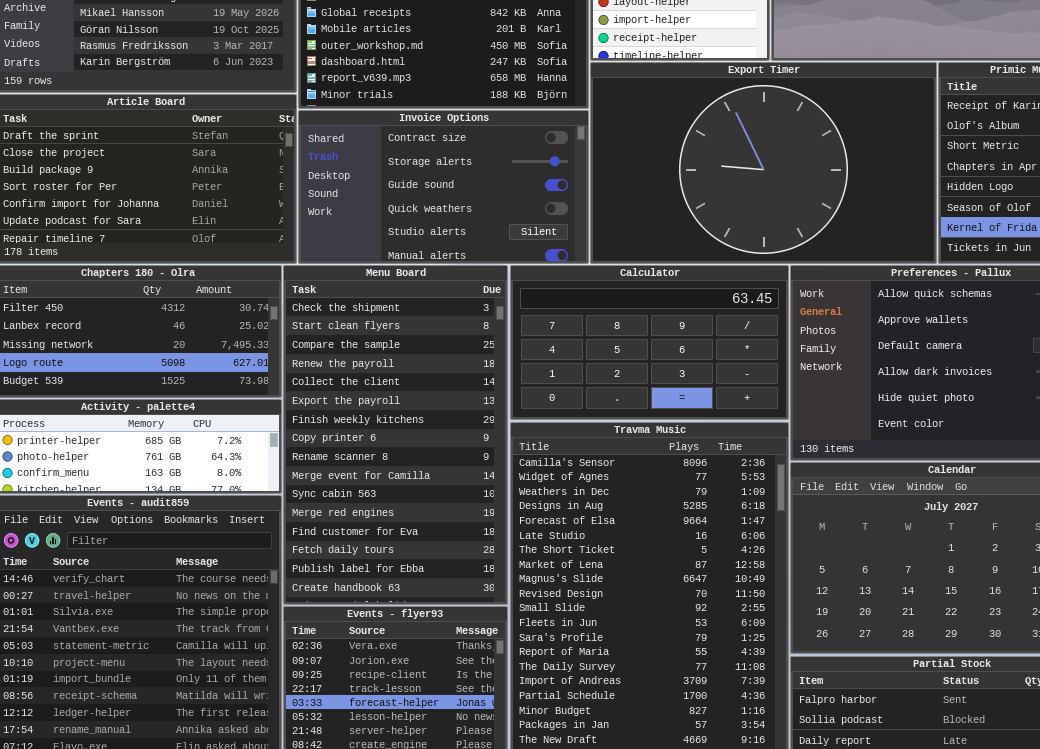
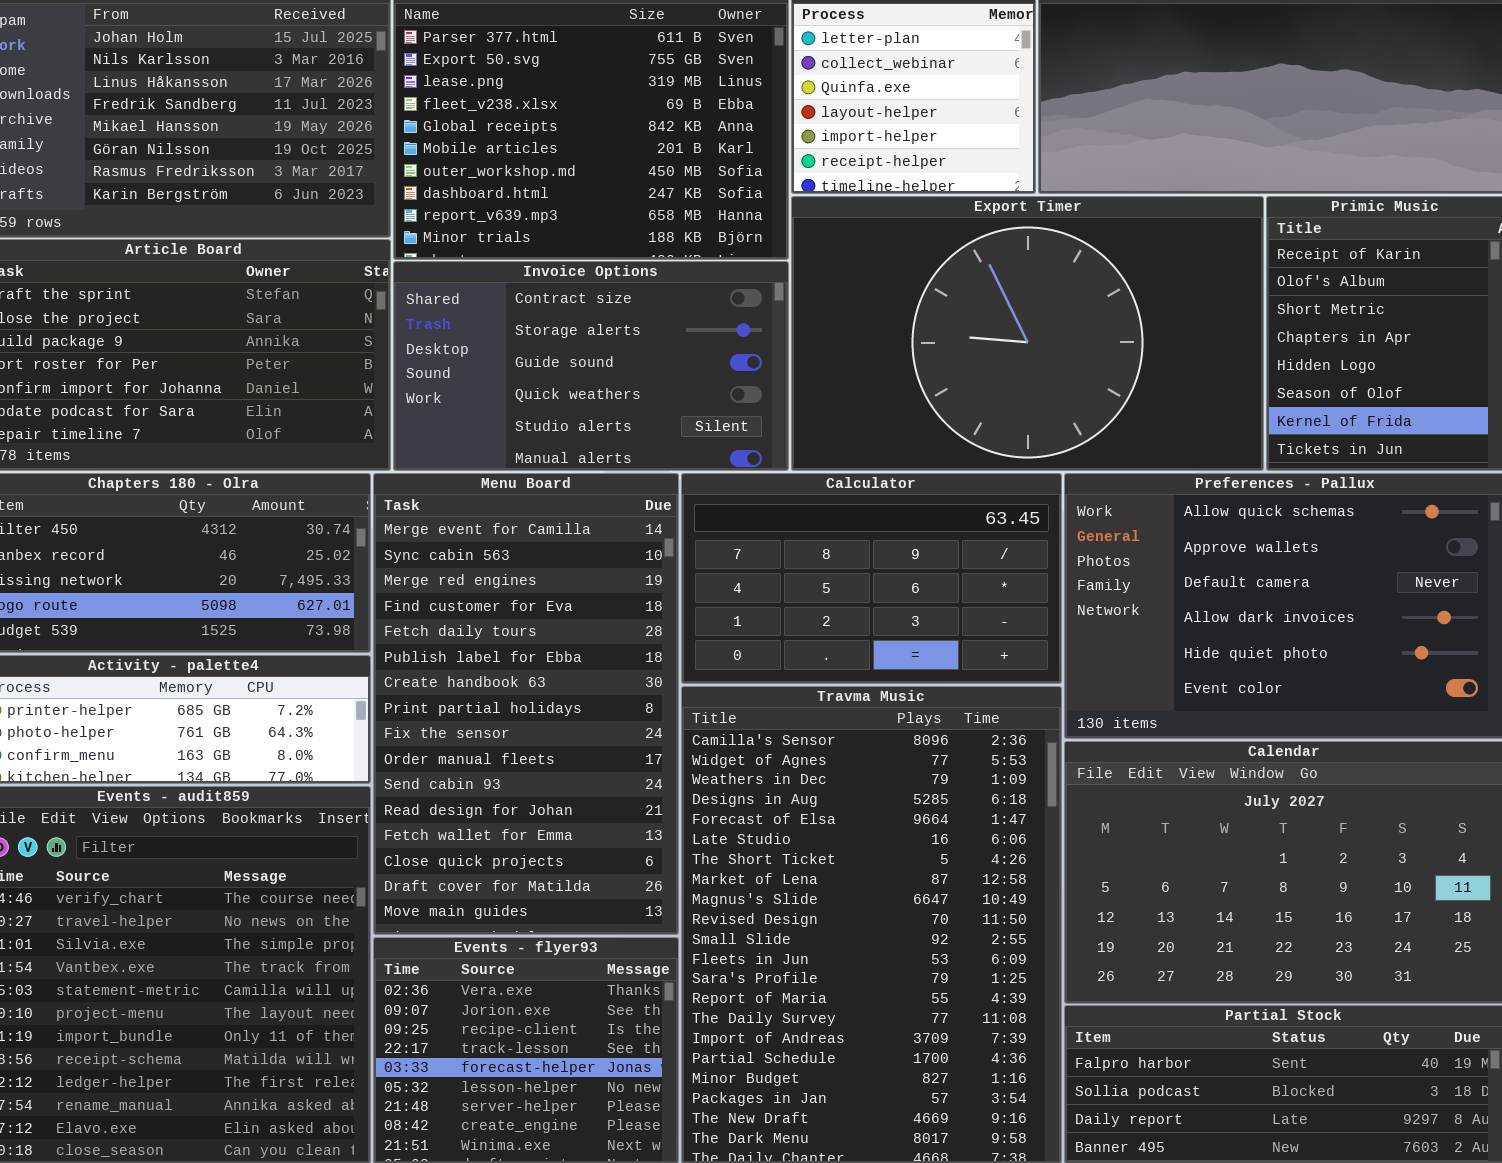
Menu Board: [283,265,508,605] -> [373,473,679,935], scrolled down 9 rows

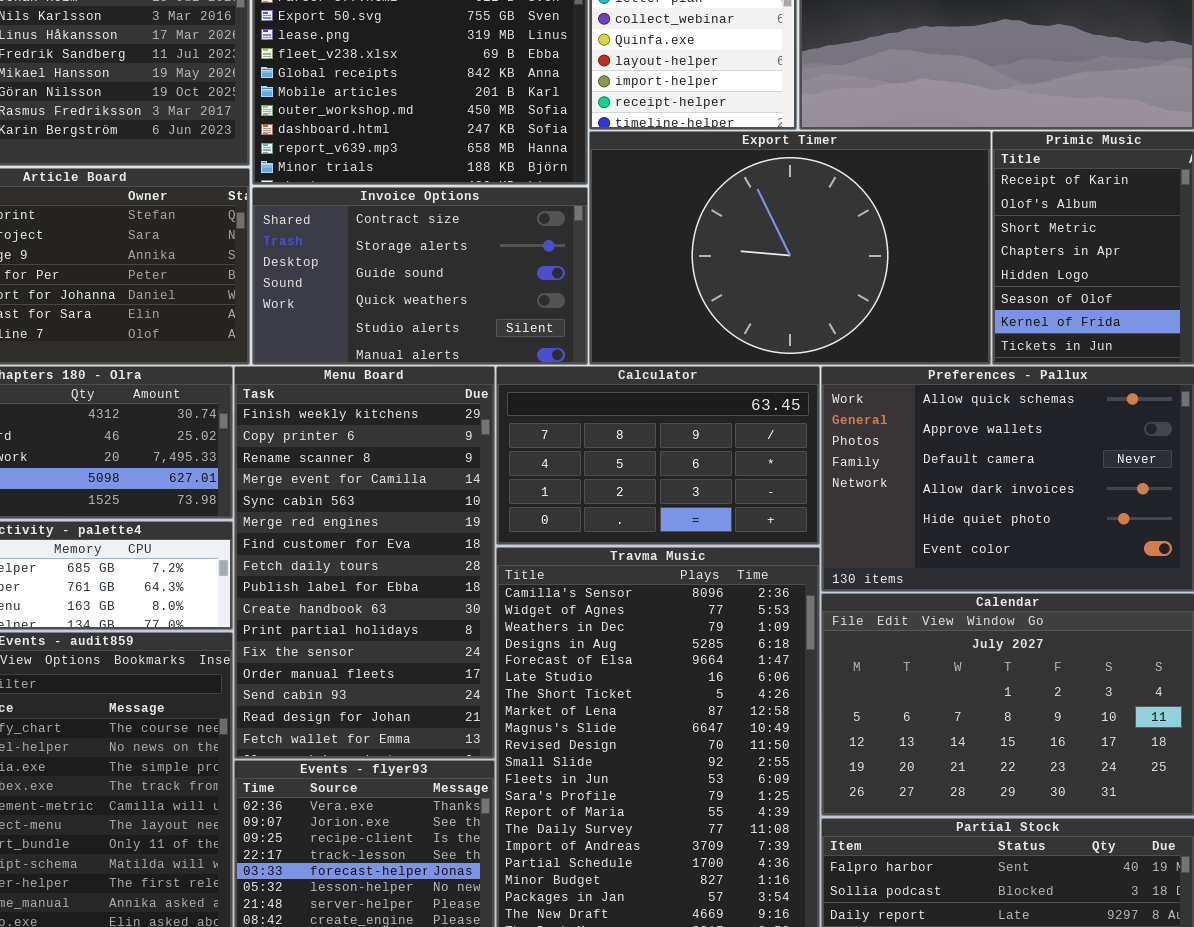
Menu Board: [373,473,679,935] -> [234,366,495,759], scrolled up 3 rows

